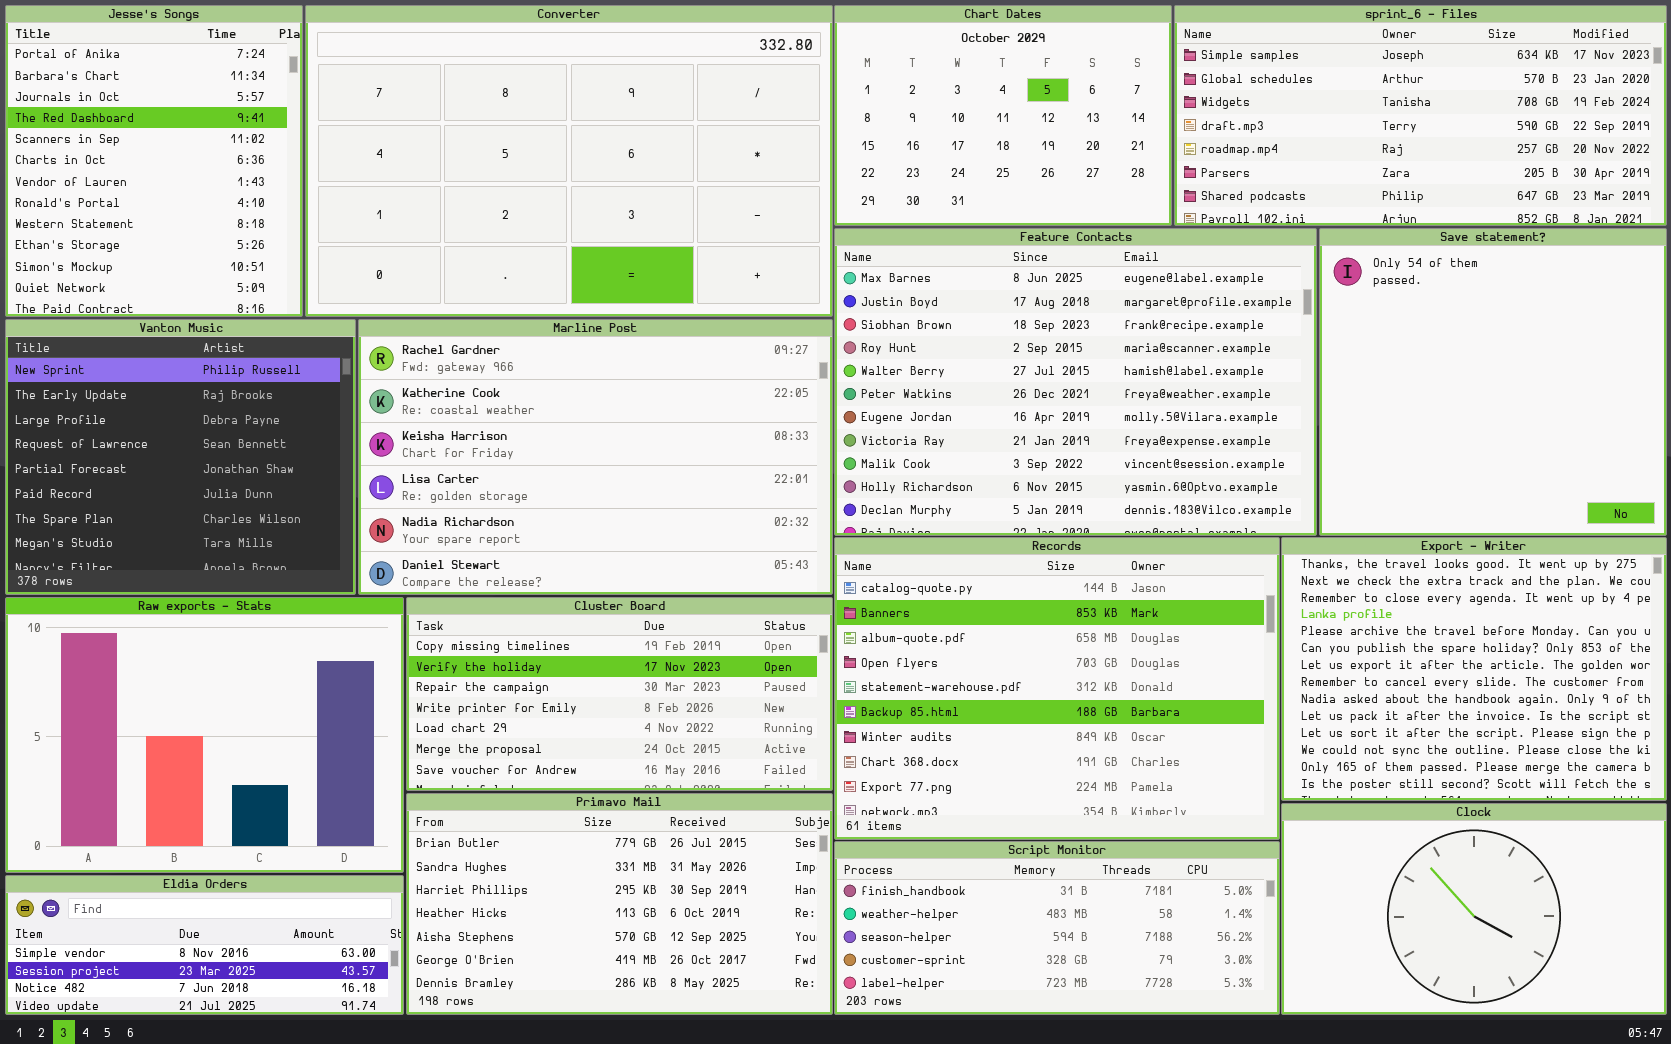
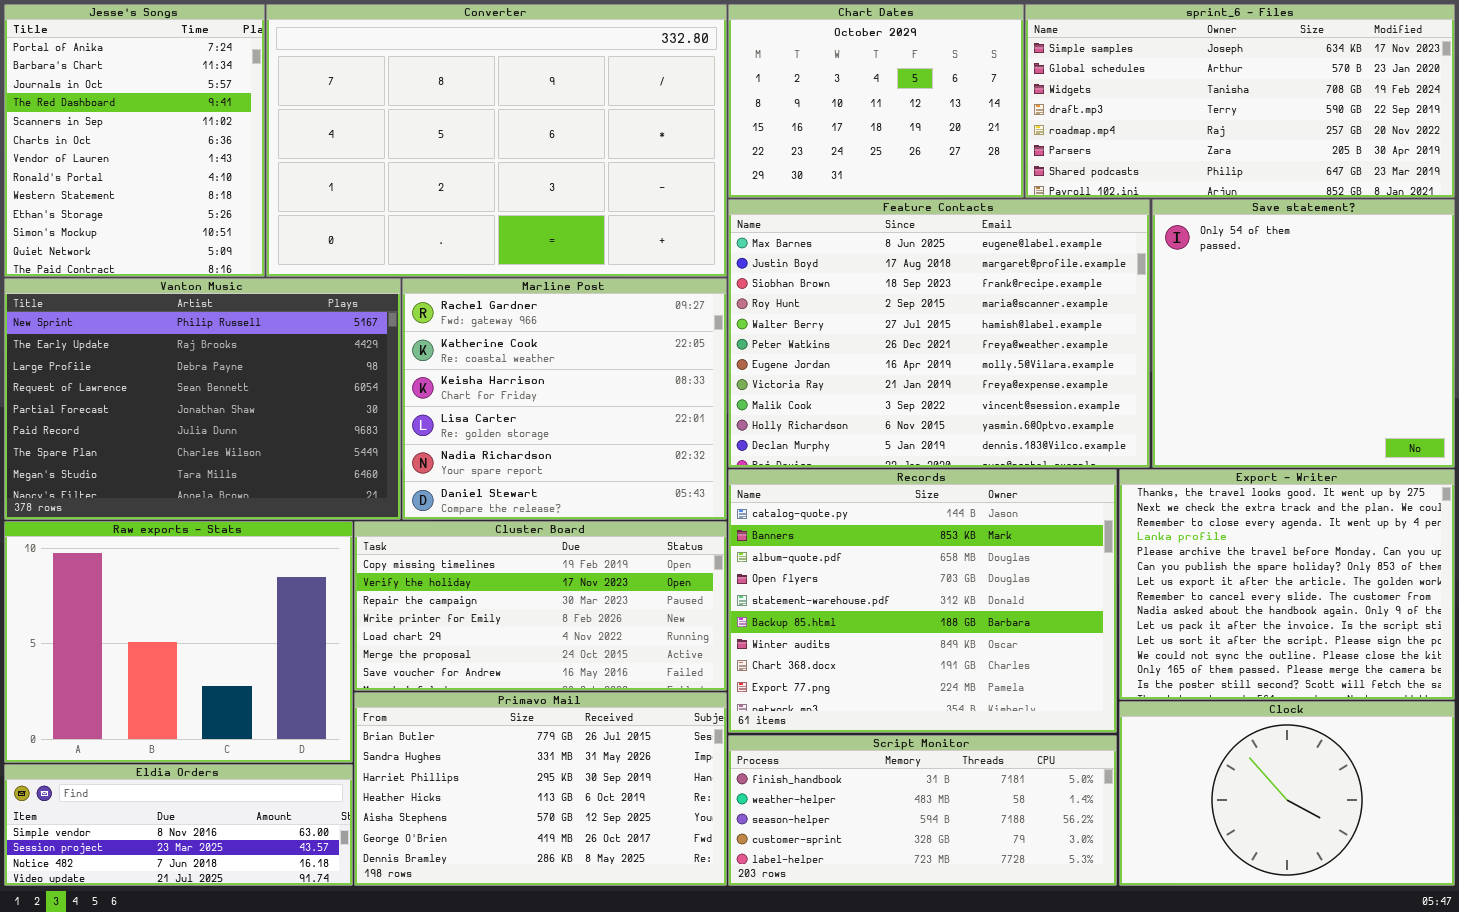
Vanton Music: [5,319,356,595] -> [4,278,401,520], resized
Marline Post: [358,319,833,595] -> [402,278,727,520], resized

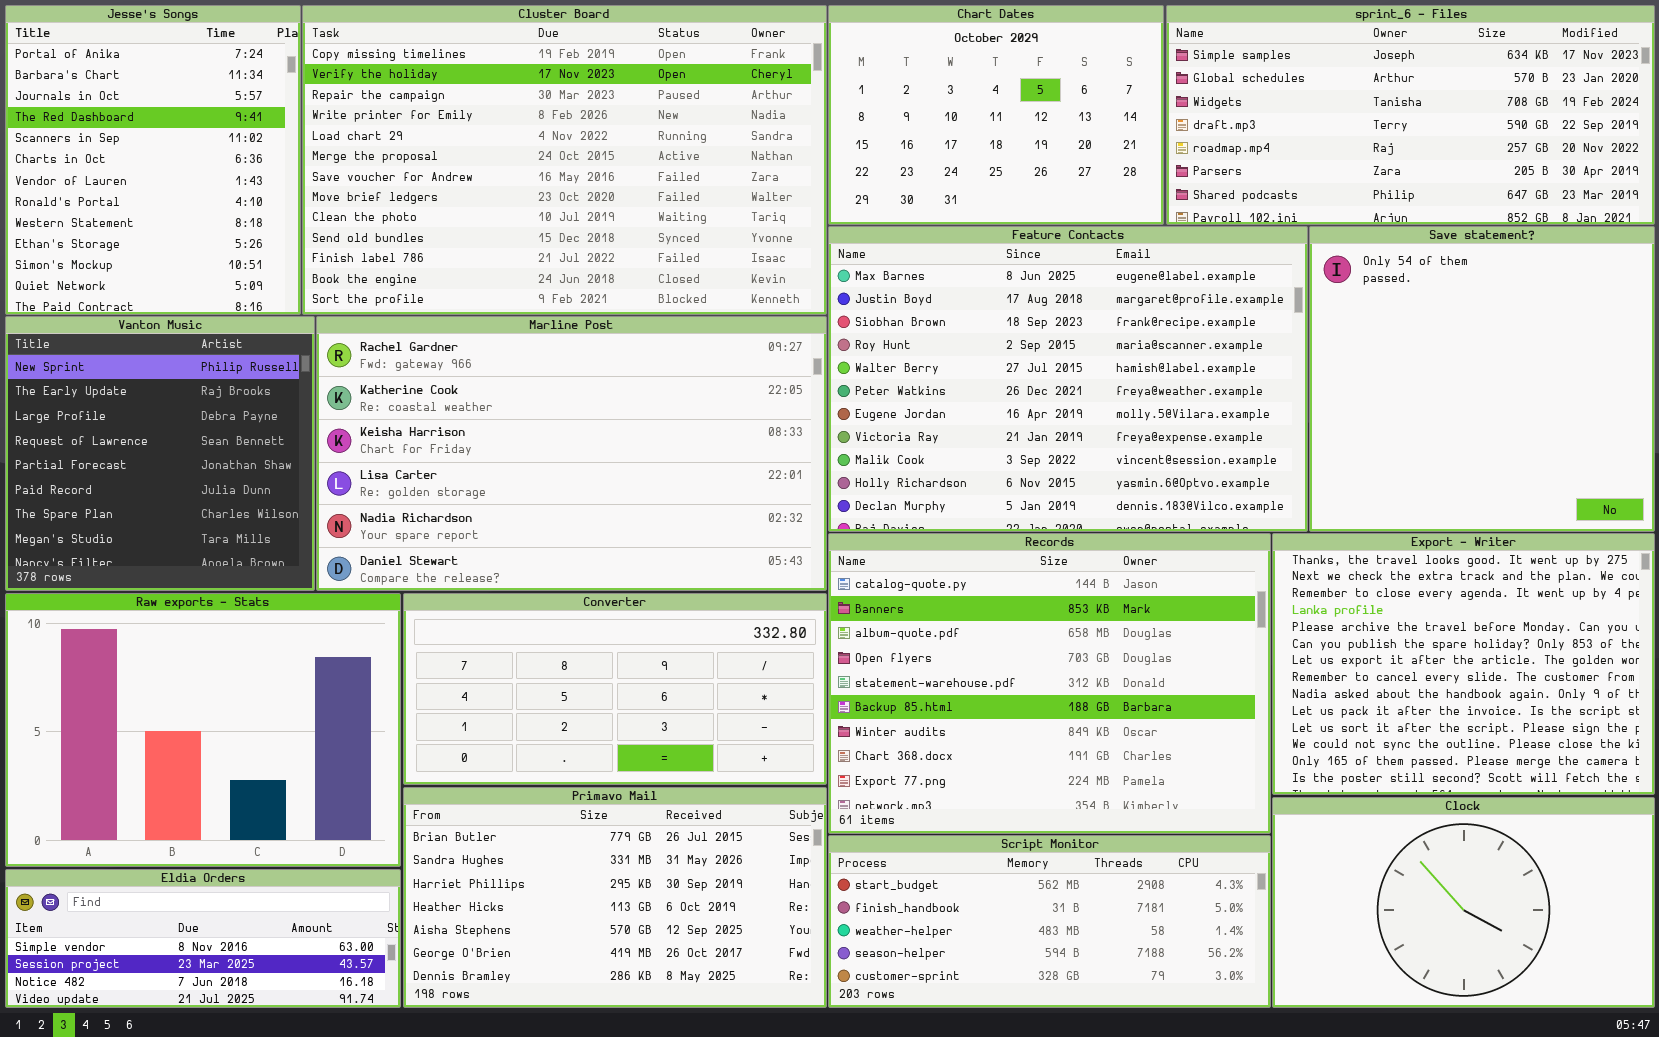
Converter: [266,4,727,277] -> [403,593,827,785], moved, resized
Vanton Music: [4,278,401,520] -> [5,316,315,591], resized
Marline Post: [402,278,727,520] -> [316,316,827,591], resized
Cluster Board: [354,521,727,691] -> [302,5,827,315], moved, resized
Script Monitor: [728,735,1117,886] -> [828,835,1271,1008], scrolled up 1 row

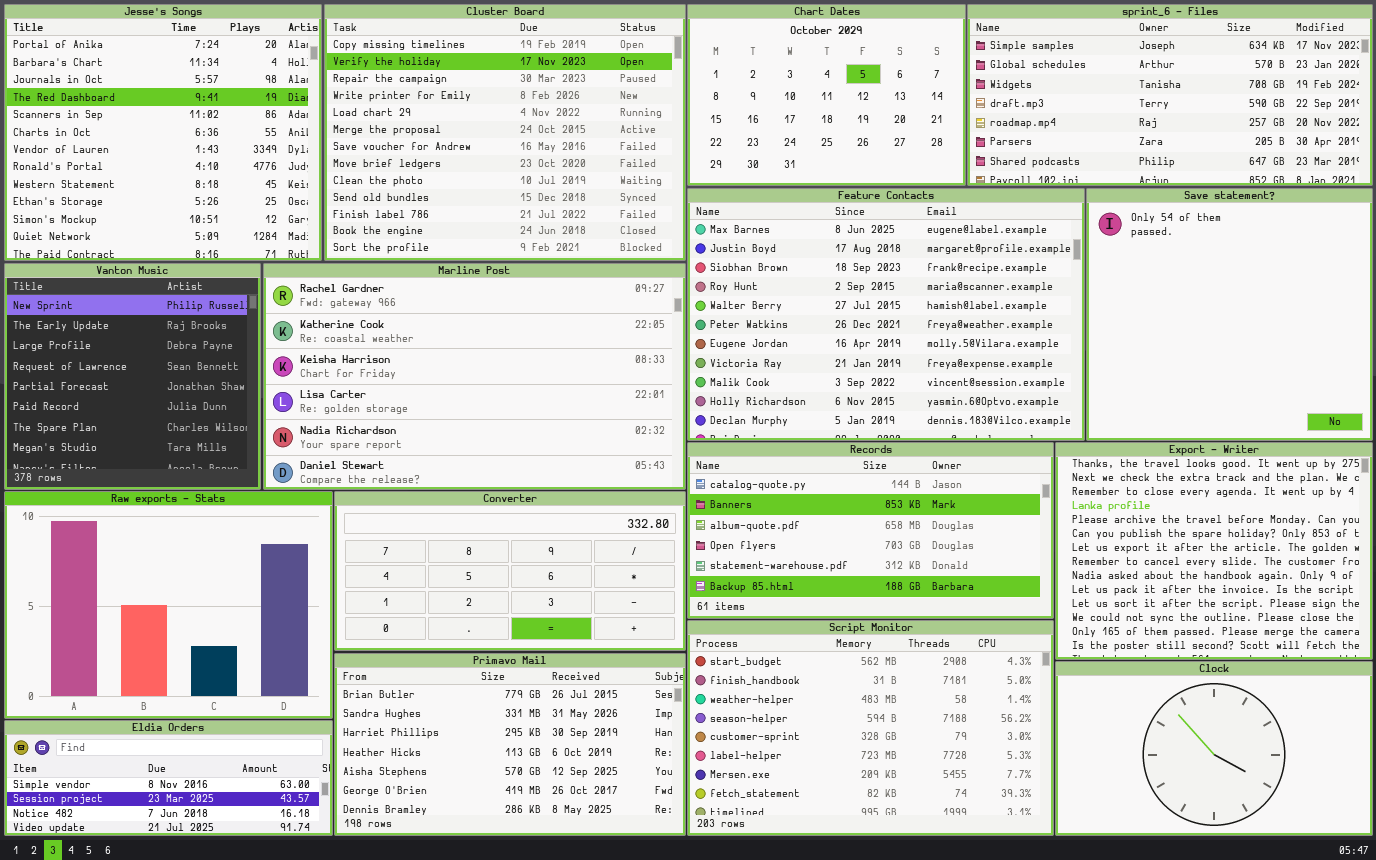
Jesse's Songs: [5,5,301,315] -> [4,4,322,261], resized
Cluster Board: [302,5,827,315] -> [324,4,686,261], resized
Records: [828,533,1271,834] -> [687,442,1054,619], resized
Script Monitor: [828,835,1271,1008] -> [687,620,1054,836], resized

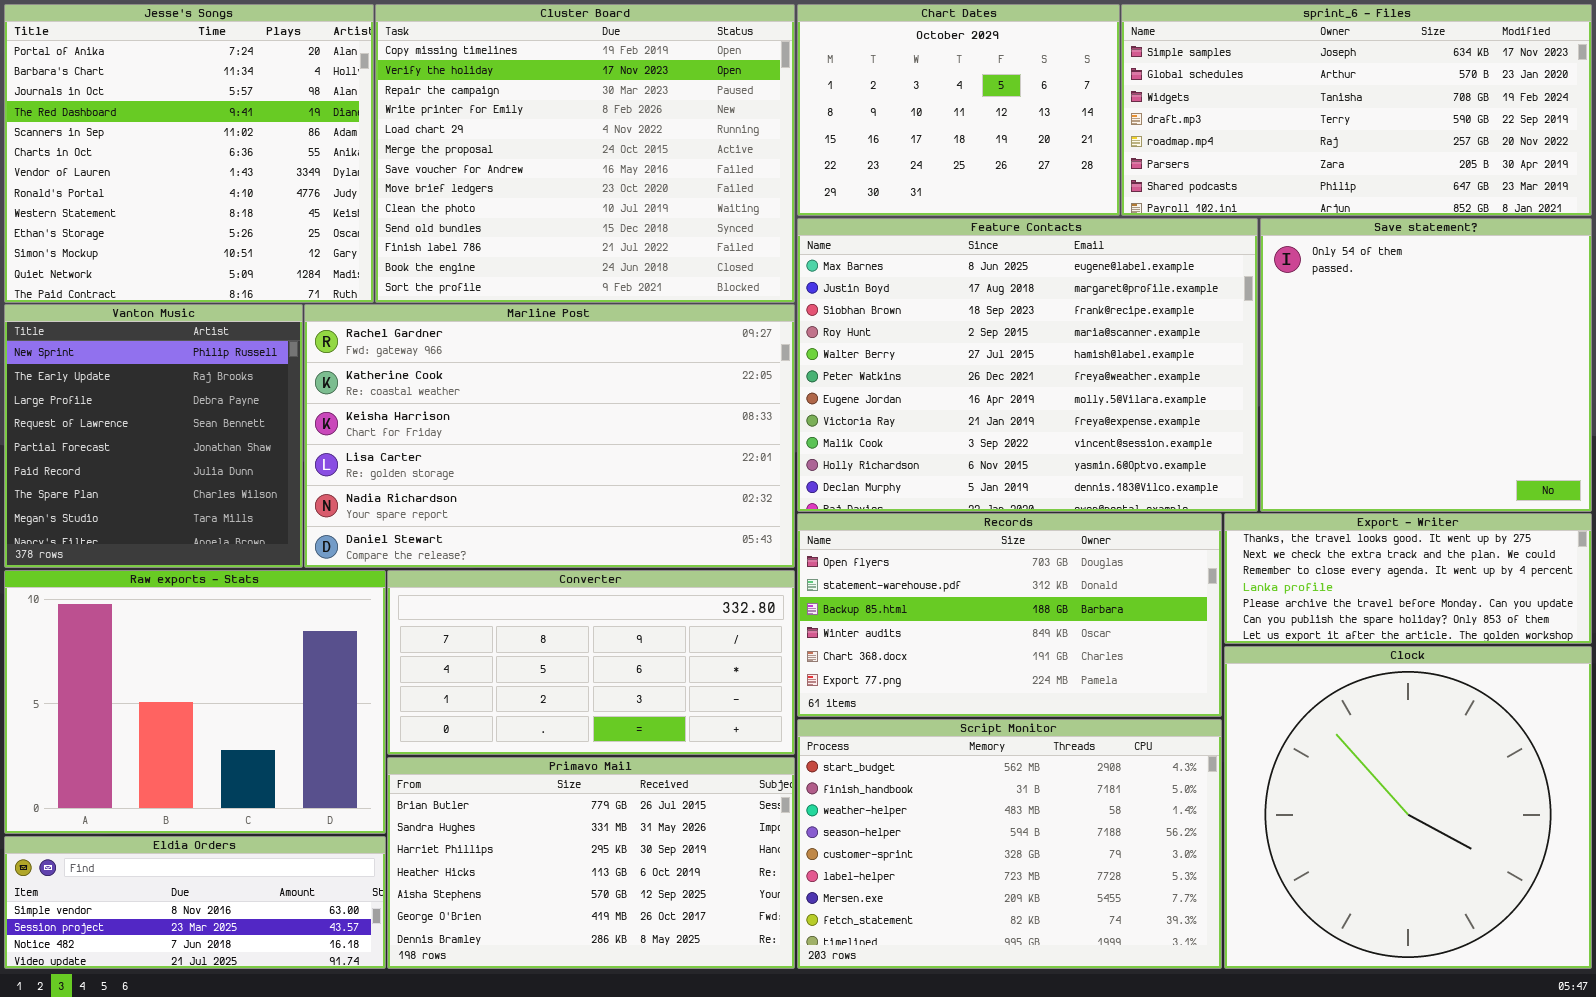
Records: [687,442,1054,619] -> [797,513,1222,717], scrolled down 3 rows
Export - Writer: [1055,442,1373,660] -> [1224,513,1592,644], resized
Clock: [1055,661,1373,836] -> [1224,646,1592,969], resized

